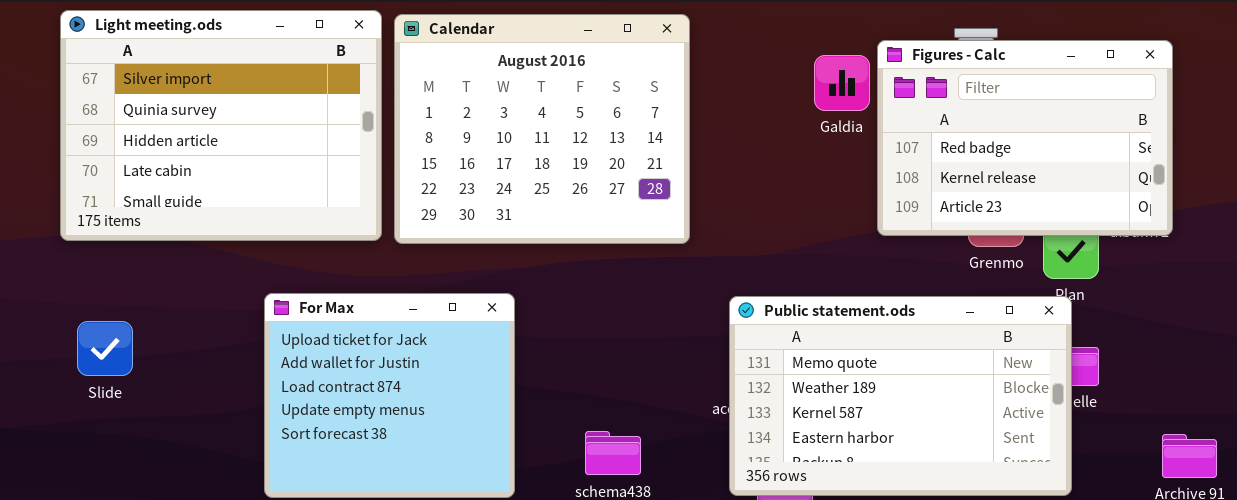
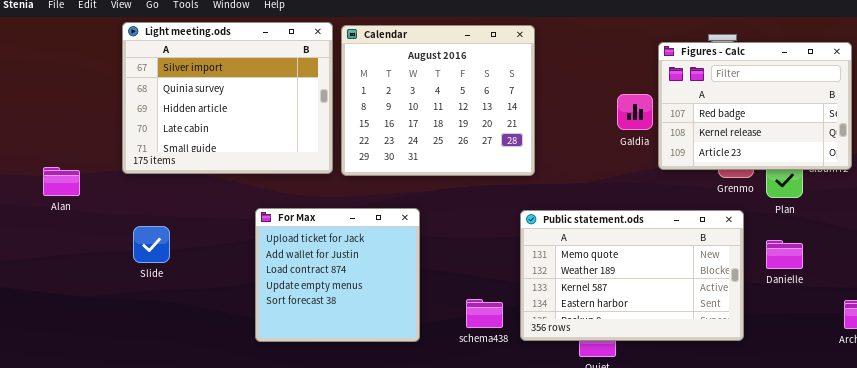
Galdia: [814,55,870,111] -> [617,94,653,130], moved
Public statement.ods: [729,296,1072,496] -> [520,210,744,341], moved

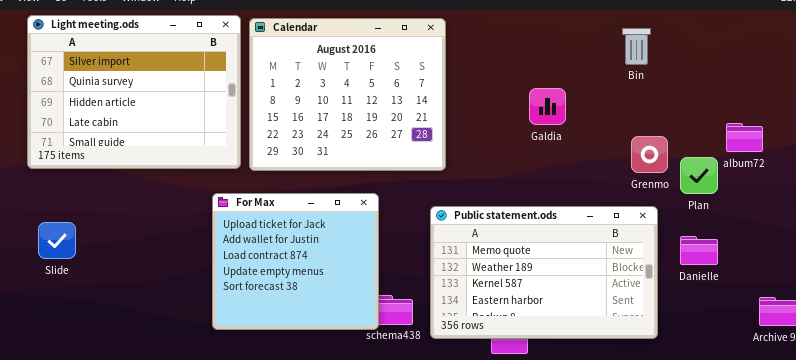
Figures - Calc: [658,42,852,170] -> none, closed
For Max: [255,208,420,342] -> [212,193,379,330], moved

